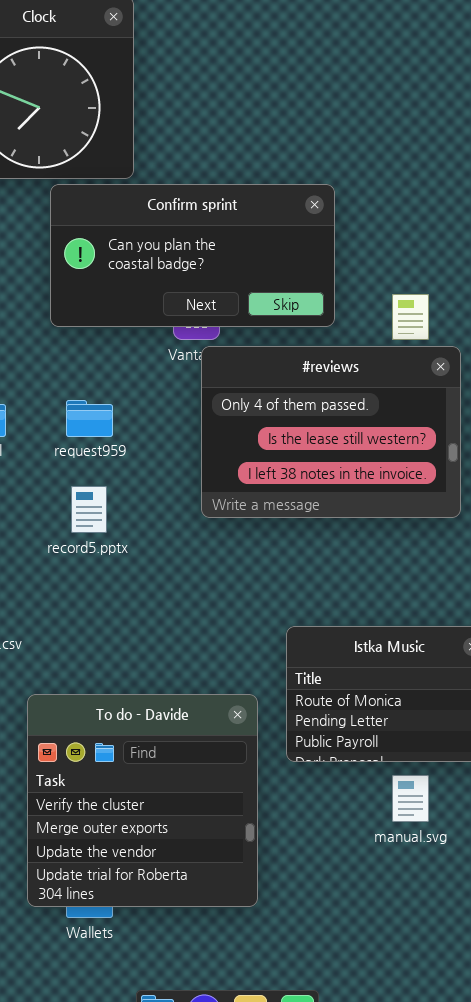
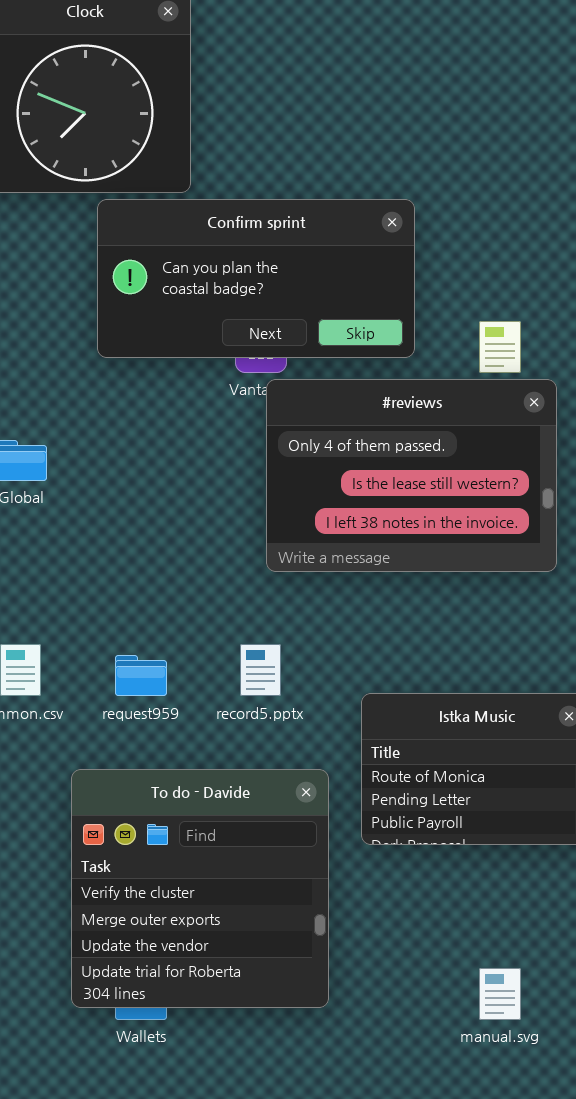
request959: [66,400,113,437] -> [115,655,167,696], moved
record5.pptx: [71,486,107,533] -> [240,644,281,696], moved
manual.svg: [392,775,429,822] -> [479,968,521,1020], moved

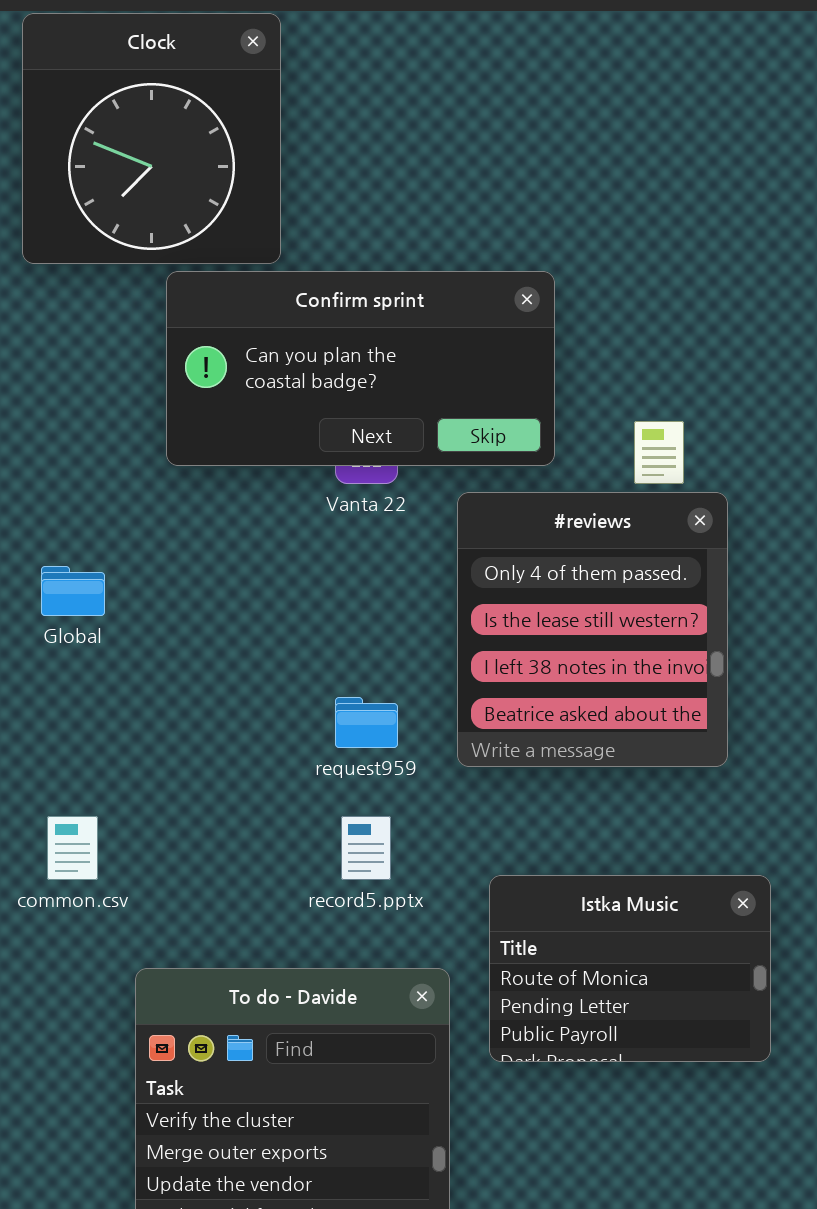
#reviews: [266,379,557,572] -> [457,492,728,767], resized
request959: [115,655,167,696] -> [335,697,398,748], moved

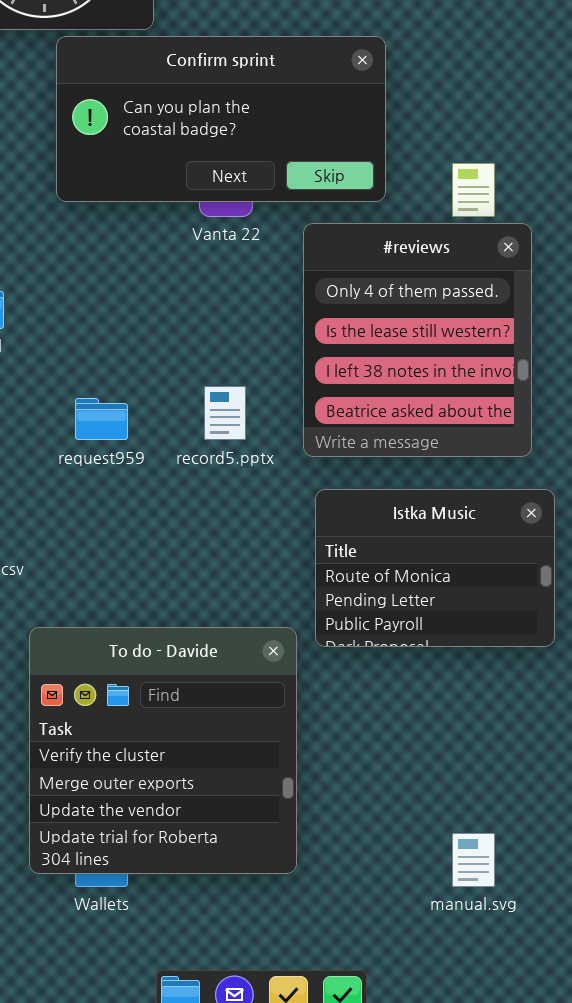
request959: [335,697,398,748] -> [75,398,128,440], moved
record5.pptx: [341,816,391,880] -> [204,386,246,440], moved
Istka Music: [489,875,771,1062] -> [315,489,555,647], moved

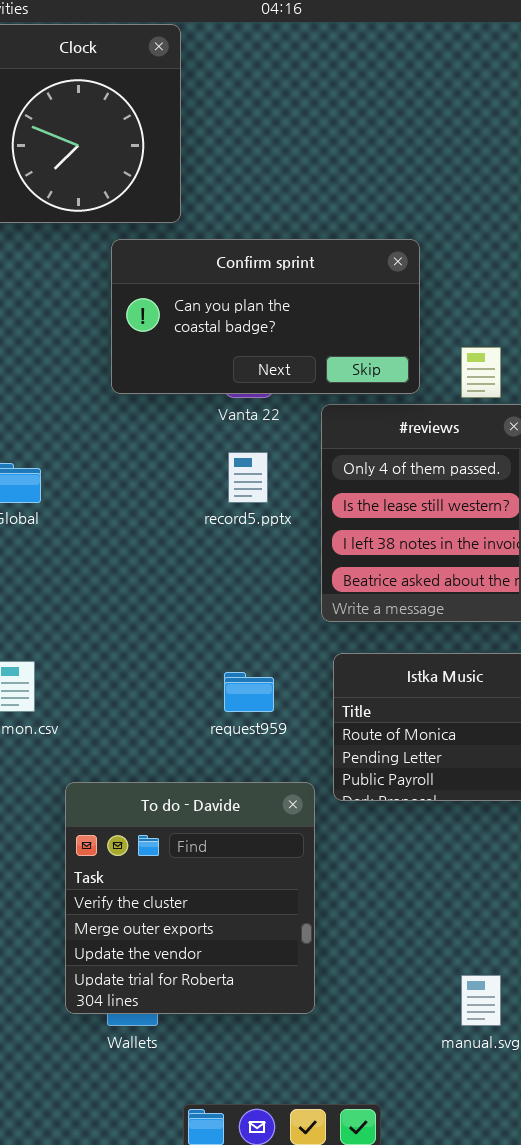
Confirm sprint: [56,36,386,202] -> [111,239,420,394], moved
record5.pptx: [204,386,246,440] -> [228,452,268,503], moved
request959: [75,398,128,440] -> [224,672,274,712], moved

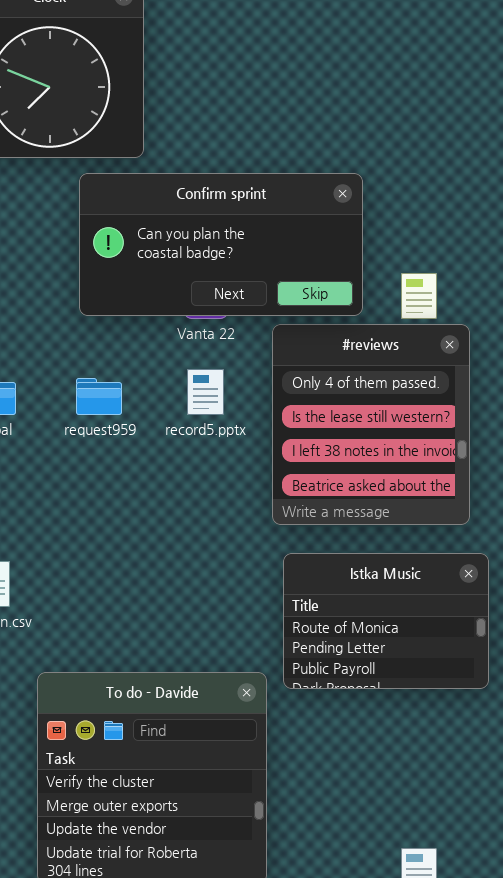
request959: [224,672,274,712] -> [76,378,122,415], moved

